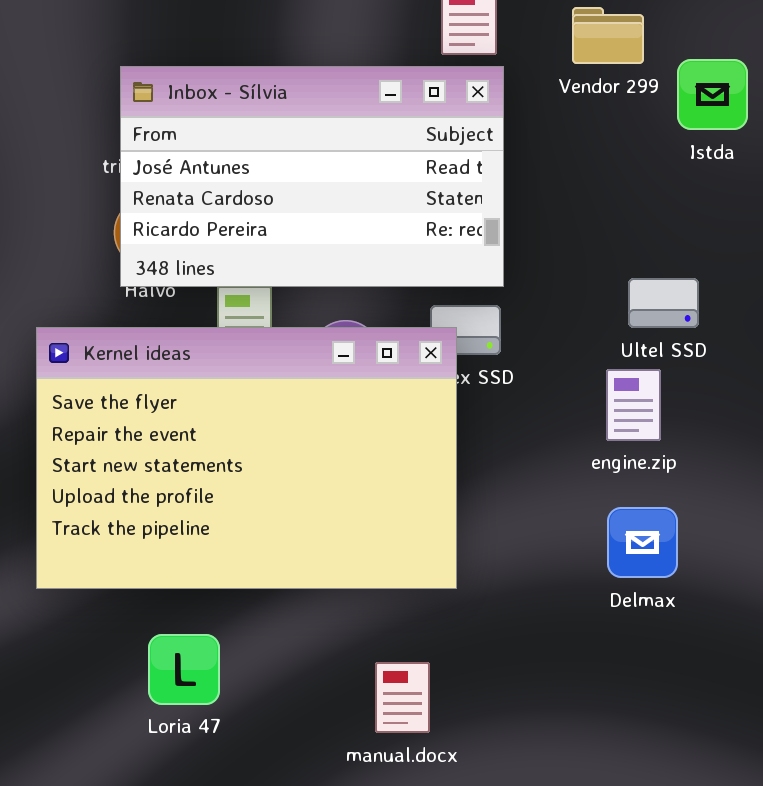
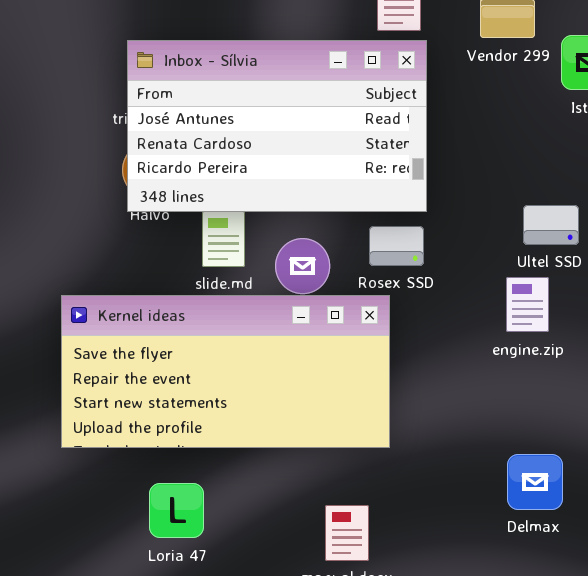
Kernel ideas: [36,327,457,589] -> [61,295,390,448], resized
Delmax: [607,507,678,578] -> [507,454,563,510], moved

